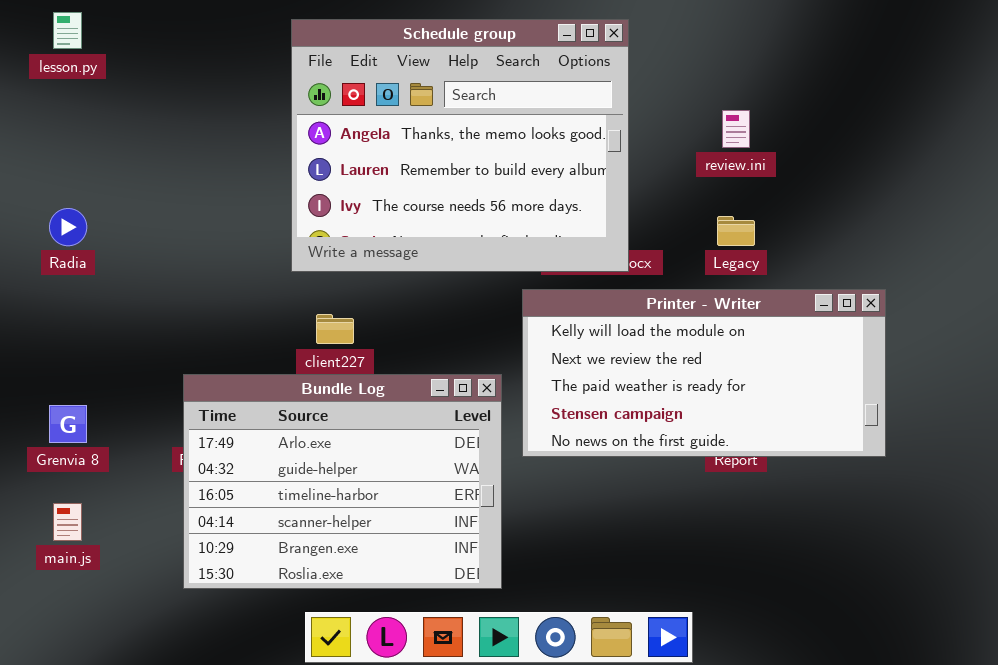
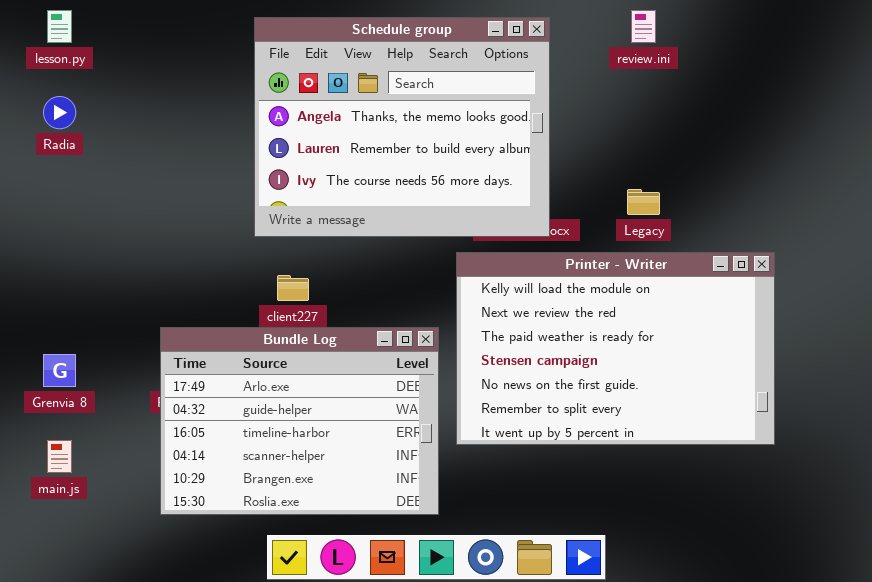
review.ini: [722,110,750,148] -> [631,10,656,43], moved
Radia: [49,208,87,246] -> [43,96,76,129], moved
Printer - Writer: [522,289,886,457] -> [456,252,775,445], resized

